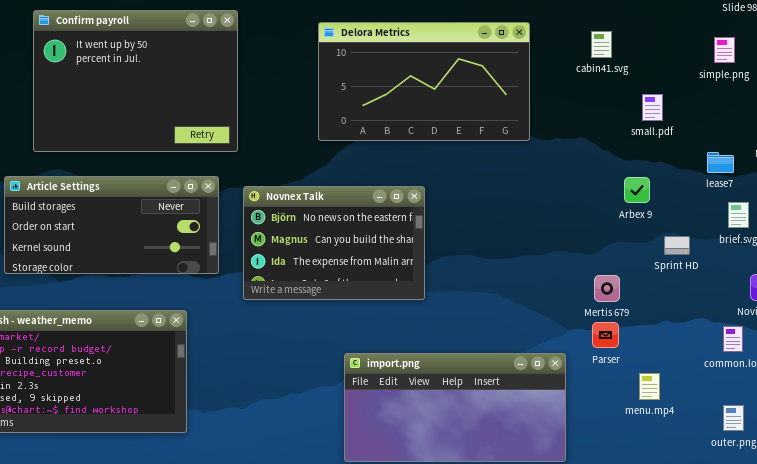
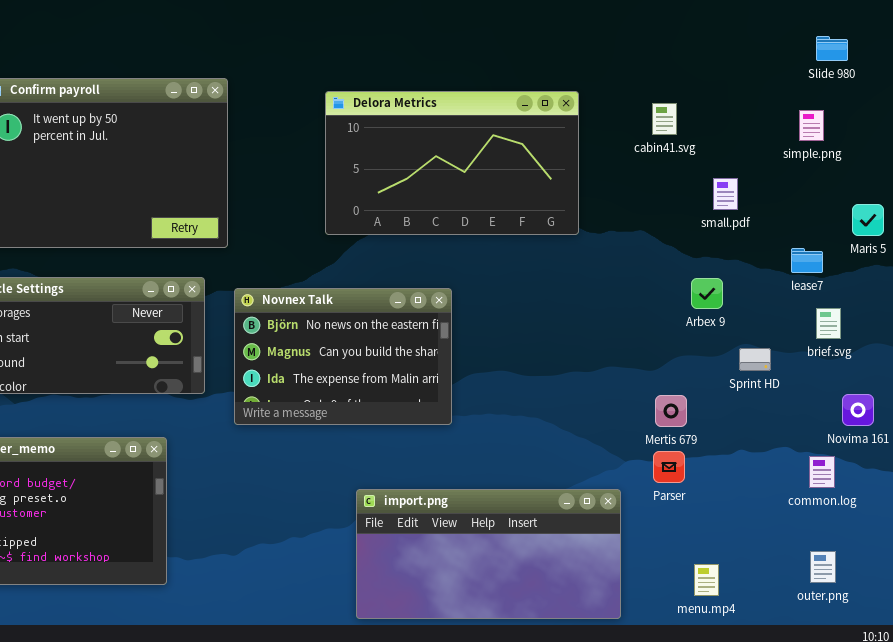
menu.mp4: [639,373,660,400] -> [694,564,719,596], moved

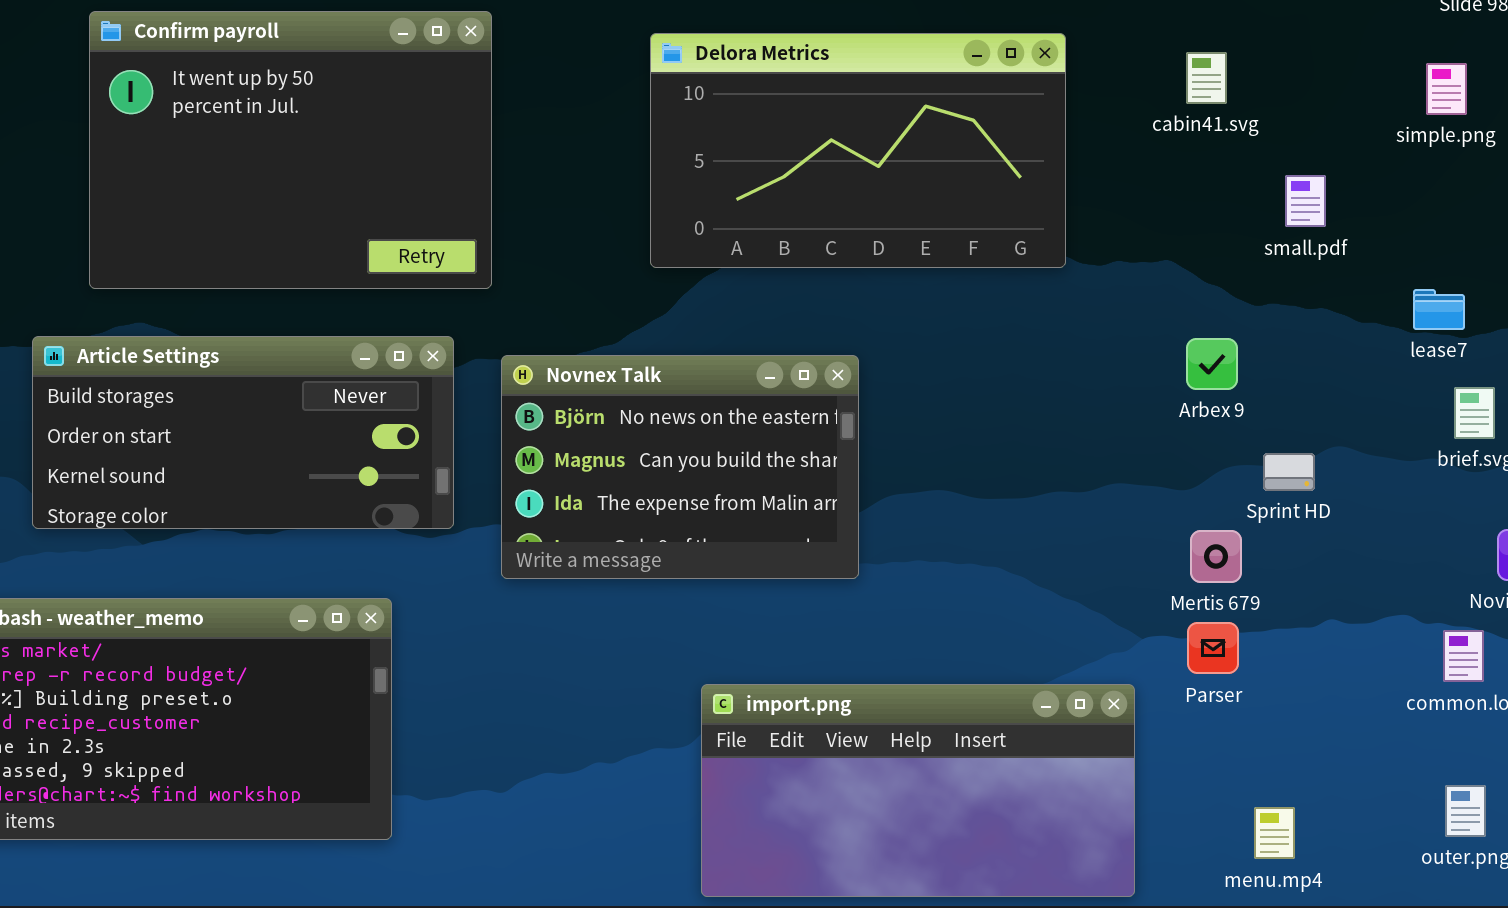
Arbex 9: [691,278,723,309] -> [1186,338,1238,390], moved
Sprint HD: [739,348,771,371] -> [1263,453,1315,491], moved

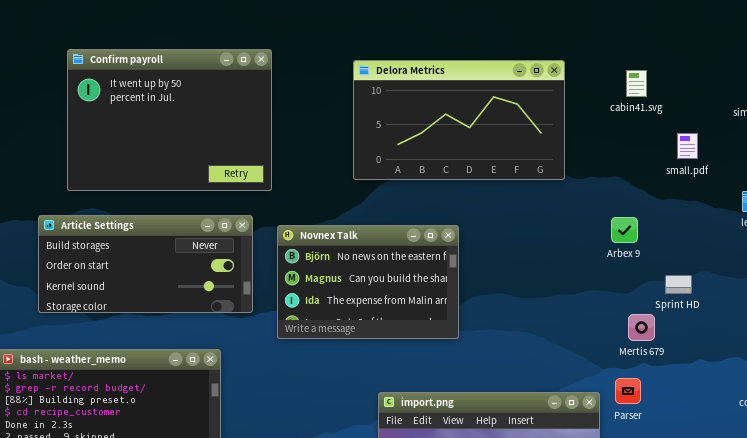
Arbex 9: [1186,338,1238,390] -> [611,217,638,243], moved
Parser: [1187,622,1239,674] -> [615,378,641,404], moved

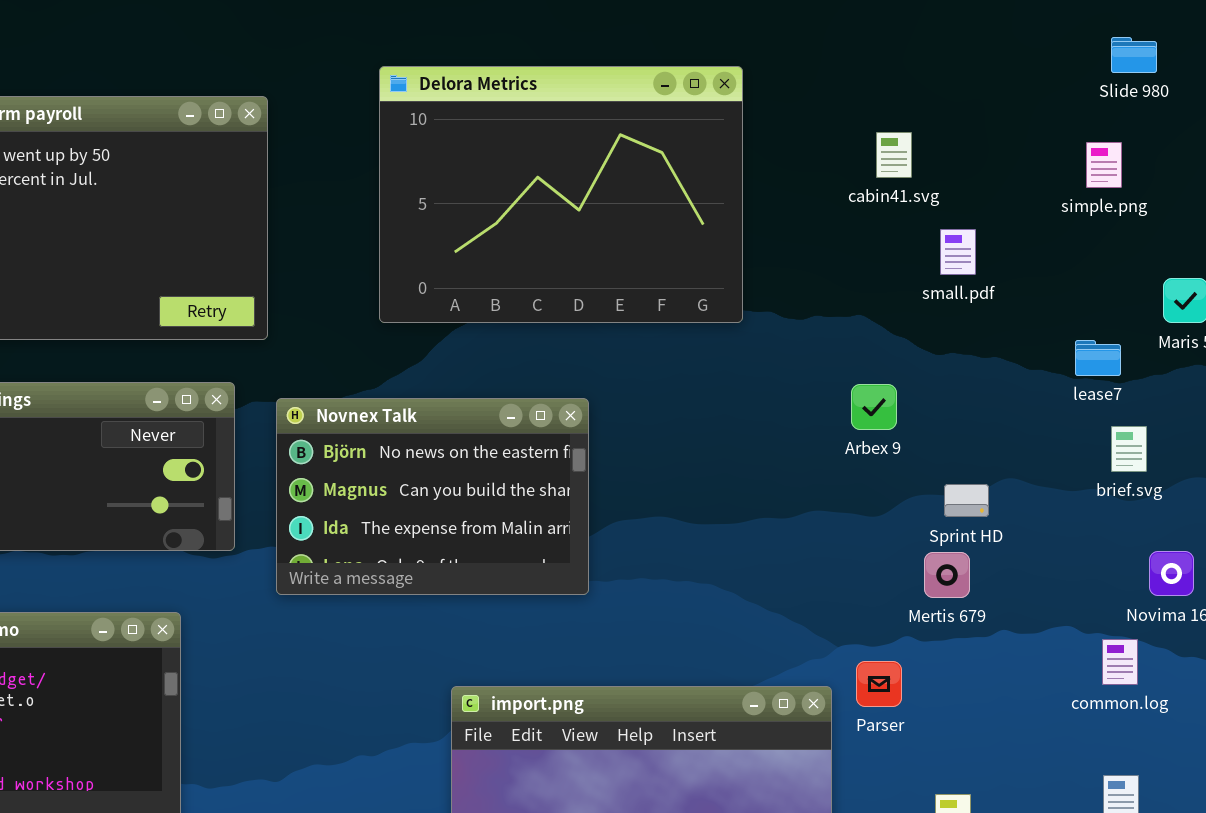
Delora Metrics: [353,60,565,180] -> [379,66,743,323], moved, resized
small.pdf: [677,133,698,159] -> [940,229,976,275], moved
Mertis 679: [628,314,655,341] -> [924,552,970,598], moved

